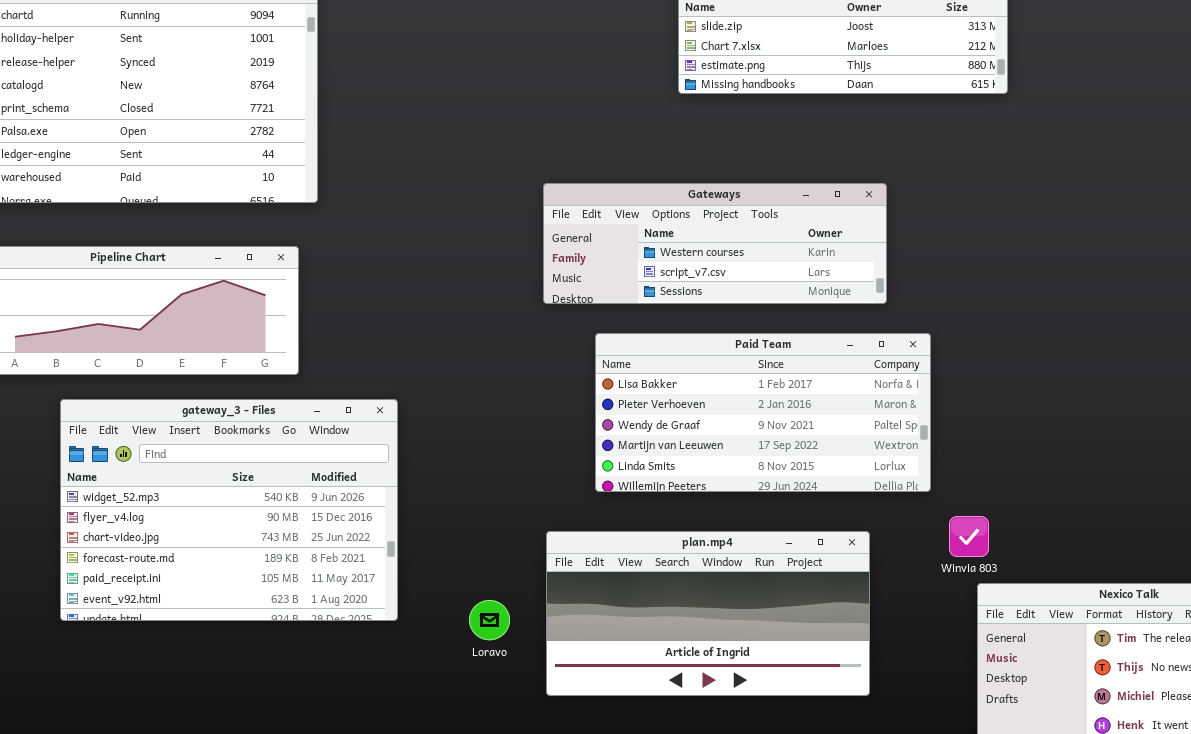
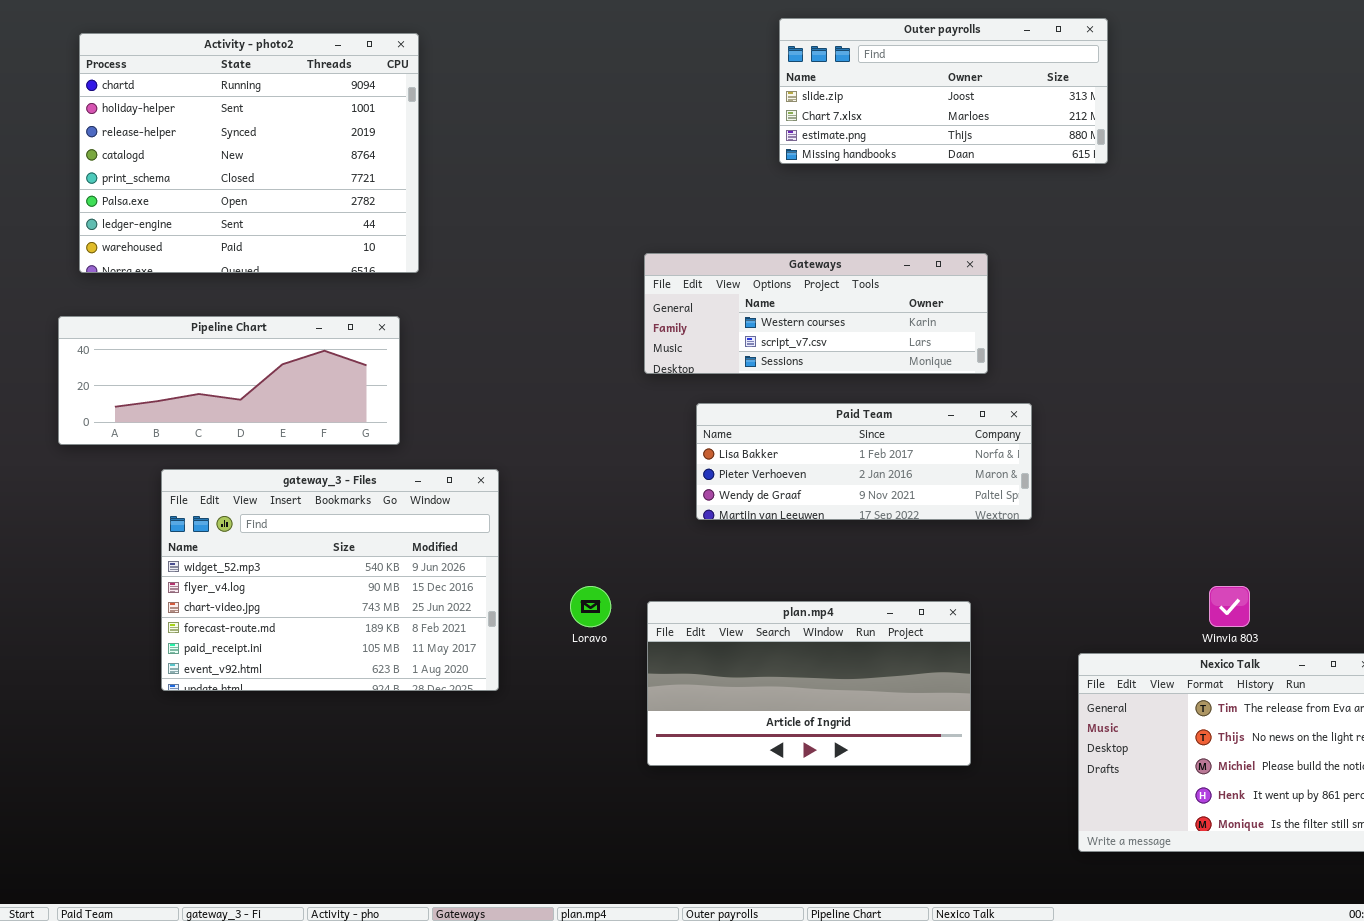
Paid Team: [595,333,931,492] -> [696,403,1032,520], resized
Winvia 803: [949,516,989,557] -> [1209,586,1250,627], moved
Loravo: [469,600,510,640] -> [570,586,611,627], moved

